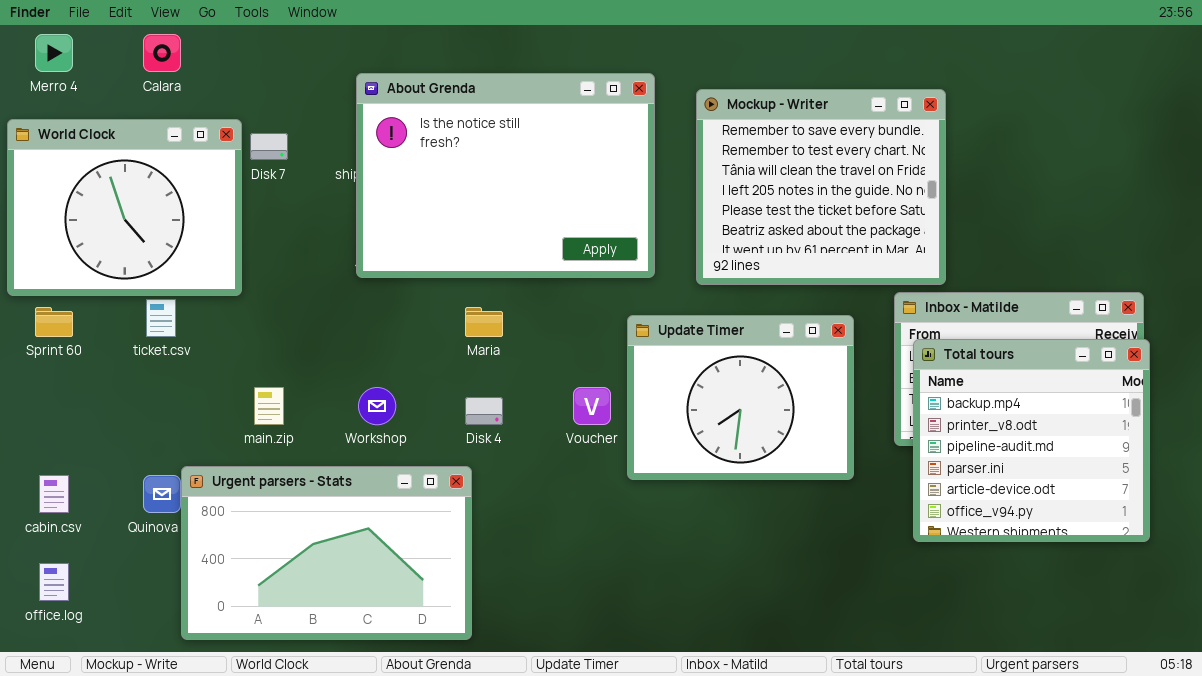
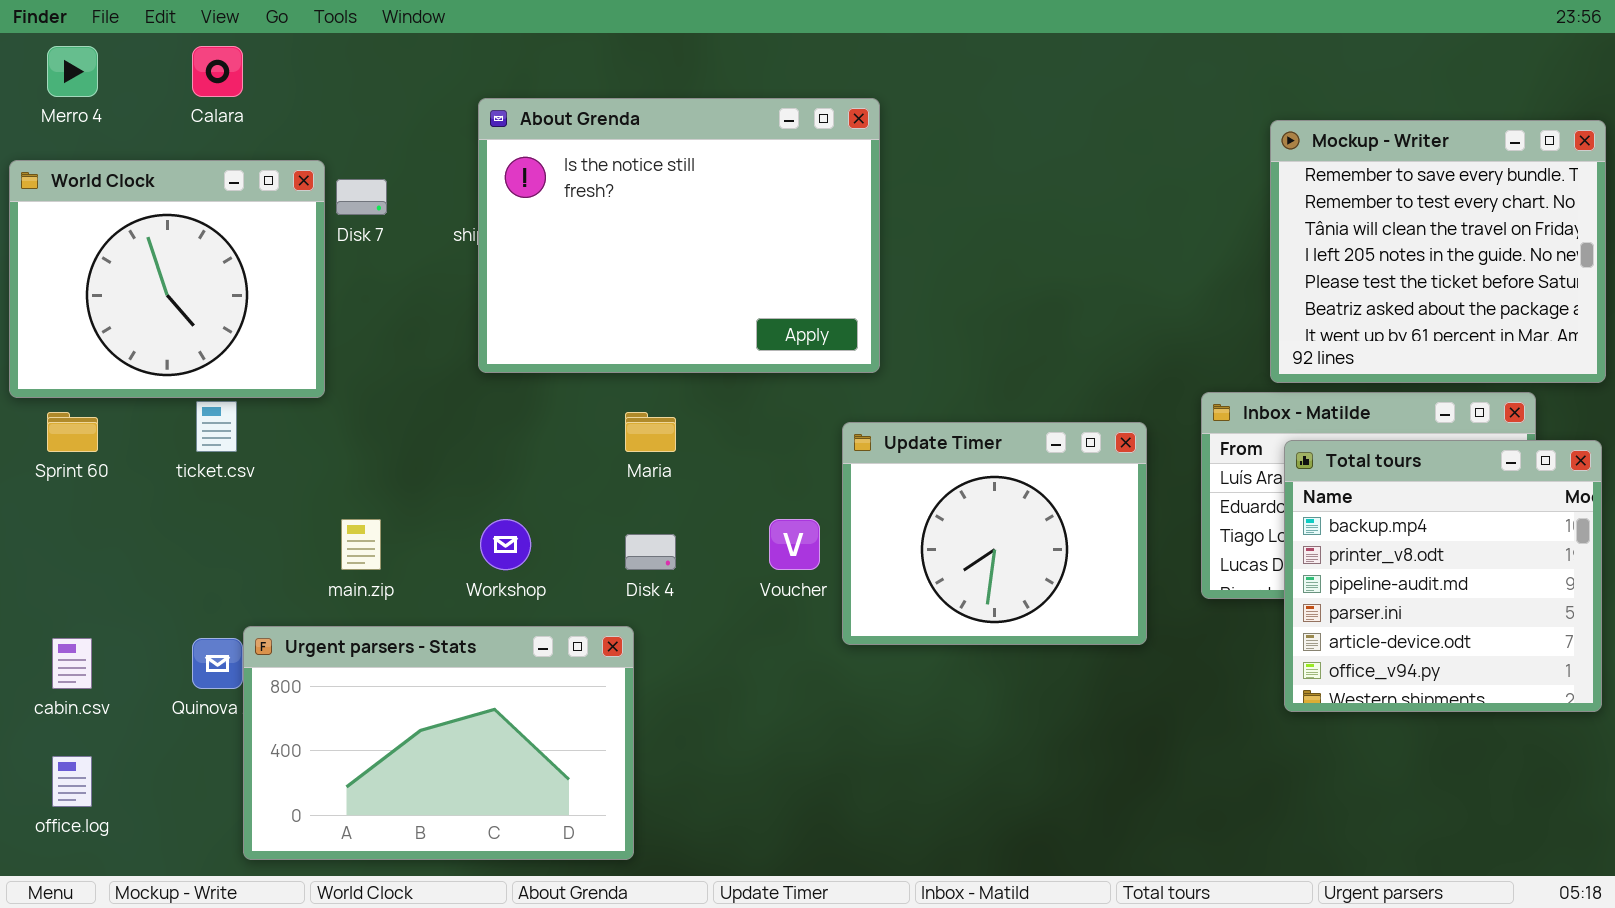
Mockup - Writer: [696,89,946,285] -> [1270,120,1606,383], moved
Total tours: [913,339,1150,542] -> [1284,440,1602,712], moved

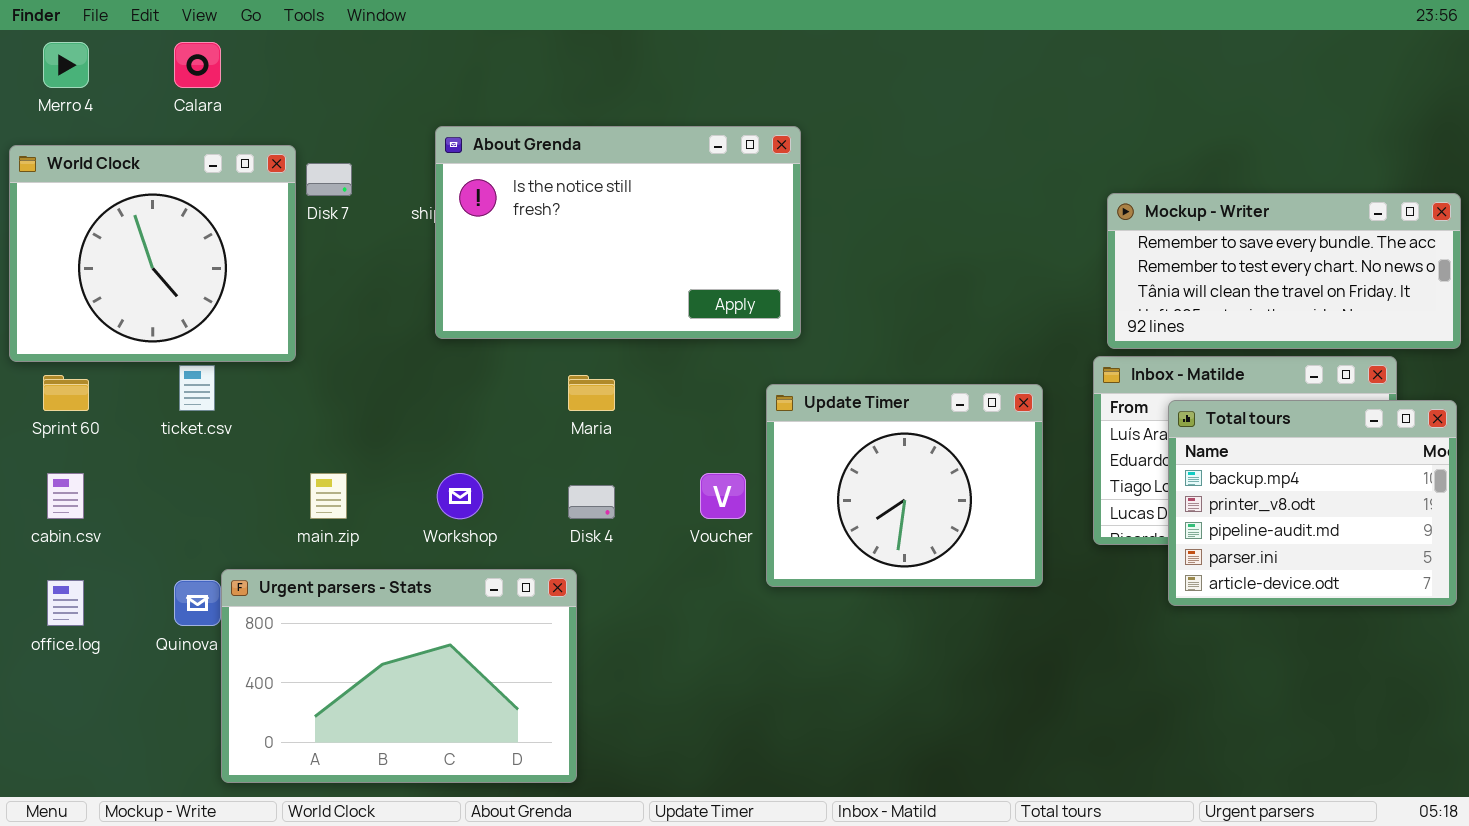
About Grenda: [478,98,880,373] -> [435,126,801,339], resized
Mockup - Writer: [1270,120,1606,383] -> [1107,193,1461,349], resized
Total tours: [1284,440,1602,712] -> [1168,400,1457,606], resized
cabin.csv: [52,638,92,689] -> [47,473,84,519], moved
office.log: [52,756,92,807] -> [47,580,84,626], moved

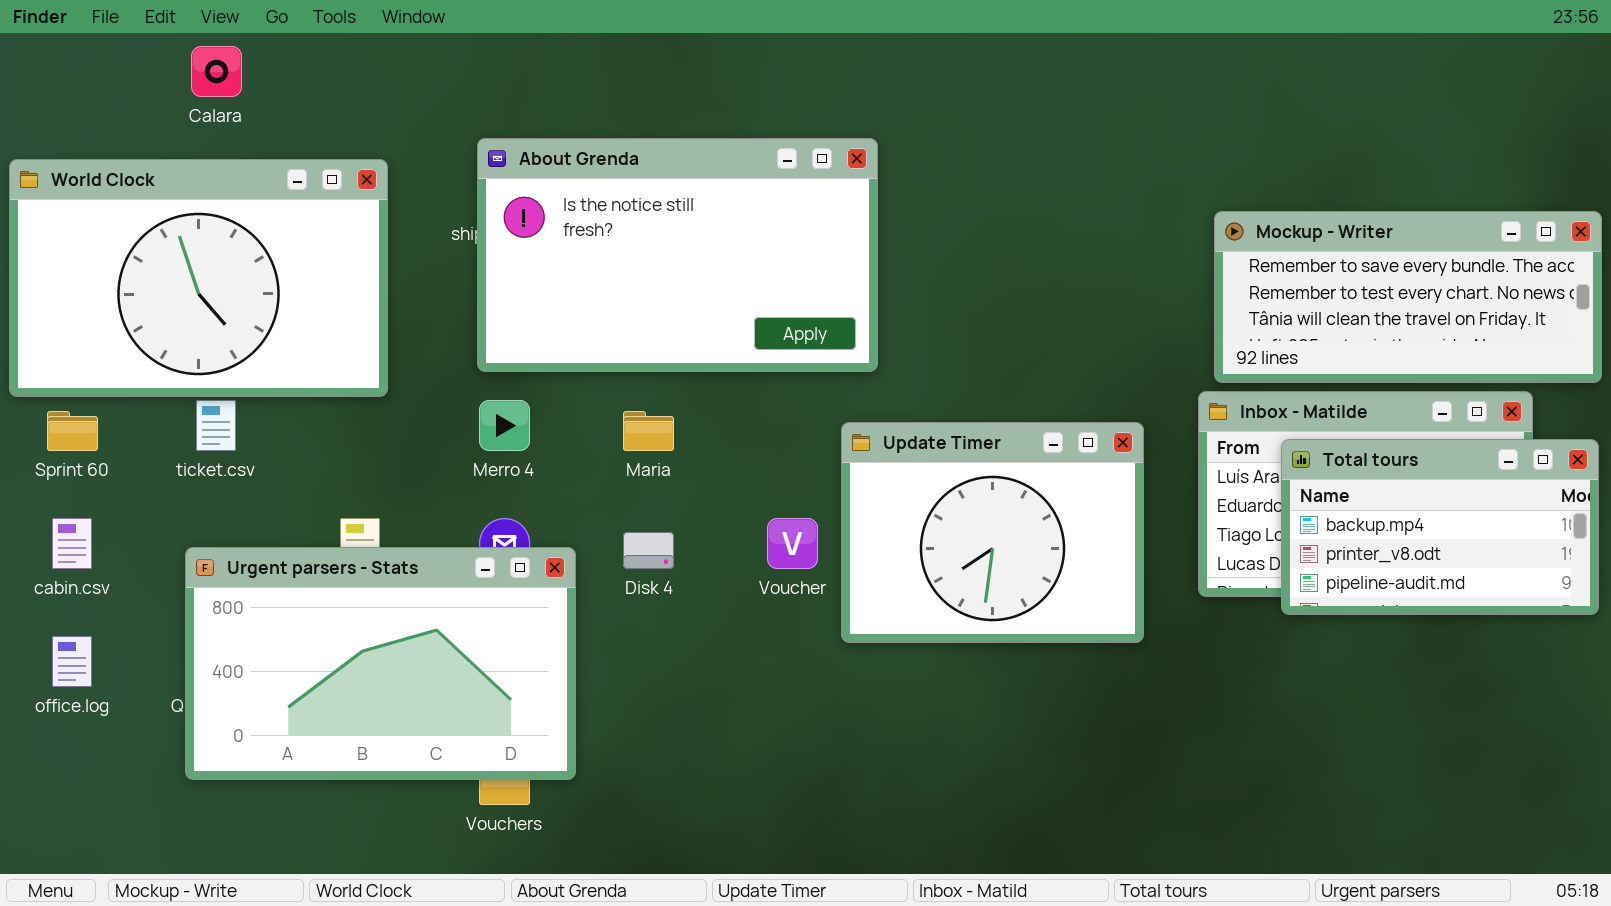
Merro 4: [43,42,89,88] -> [479,400,530,451], moved
World Clock: [9,145,296,362] -> [9,159,388,397], resized
Total tours: [1168,400,1457,606] -> [1281,439,1599,615], resized
Urgent parsers - Stats: [221,569,577,783] -> [185,547,576,780], moved

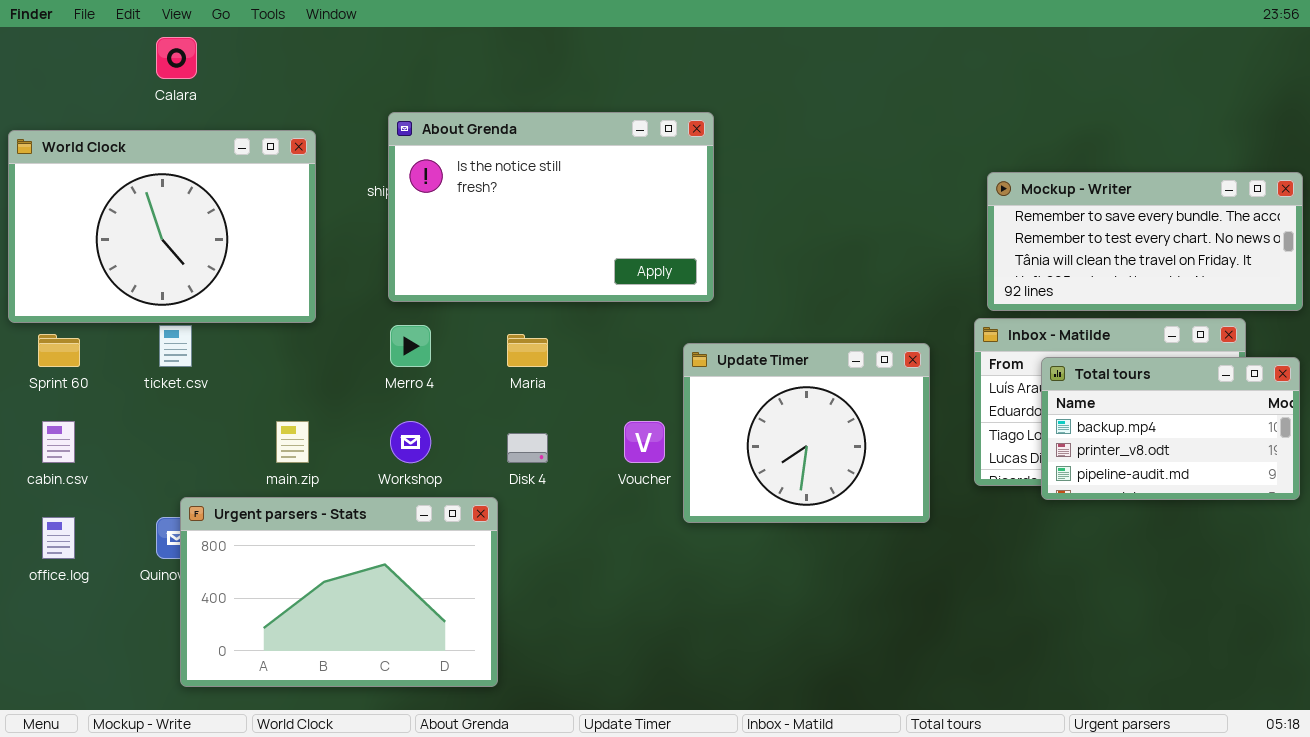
Urgent parsers - Stats: [185,547,576,780] -> [180,497,498,687], moved

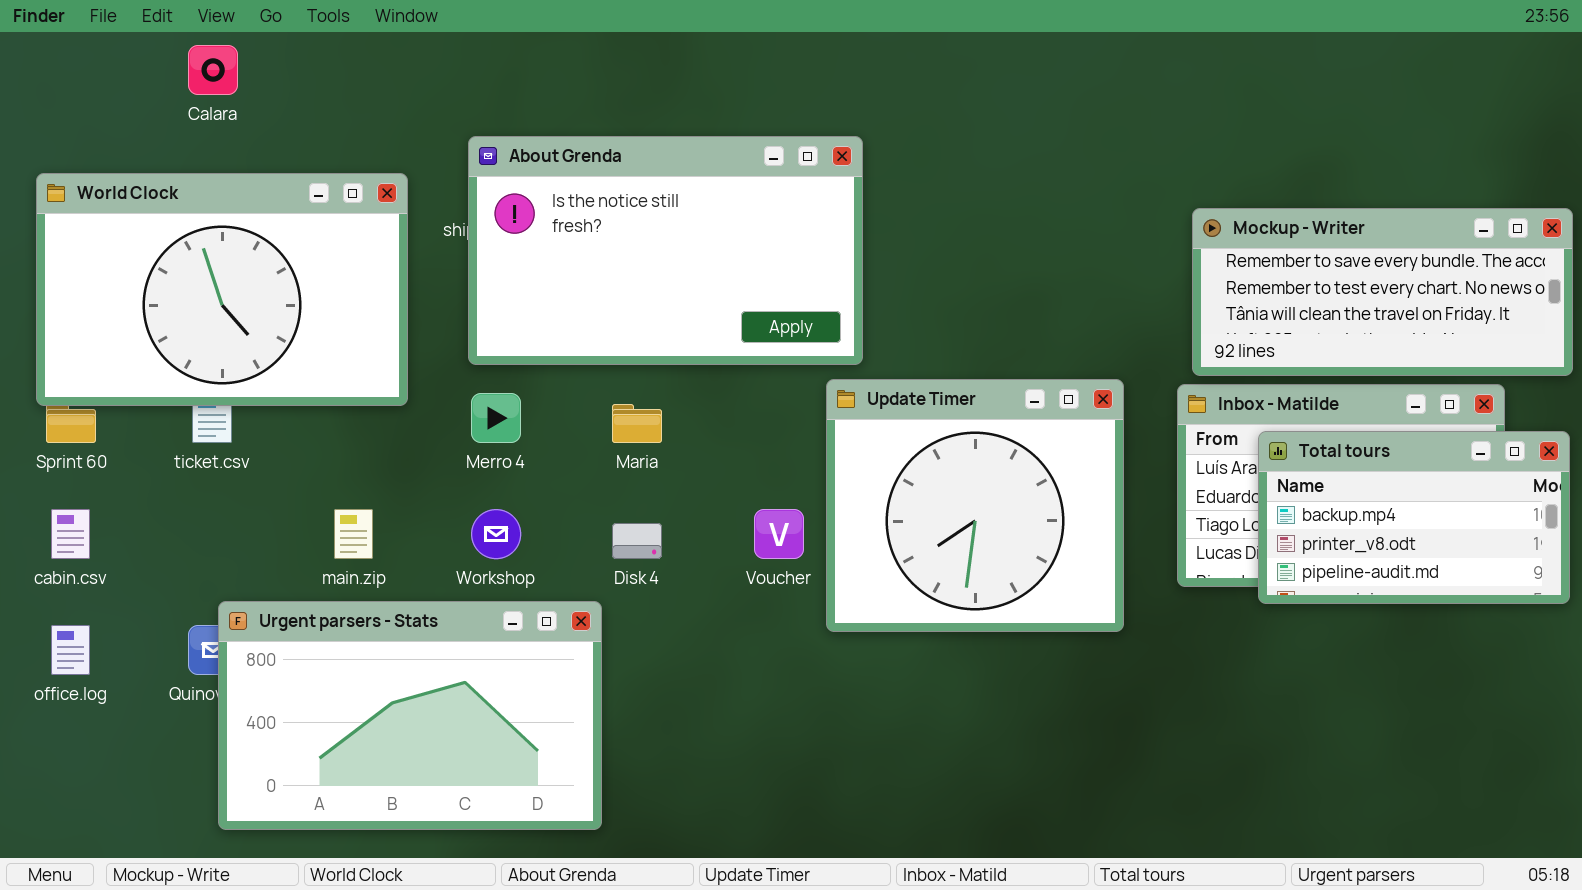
World Clock: [8,130,316,323] -> [36,173,408,406], moved
Update Timer: [683,343,930,523] -> [826,379,1124,632], resized

